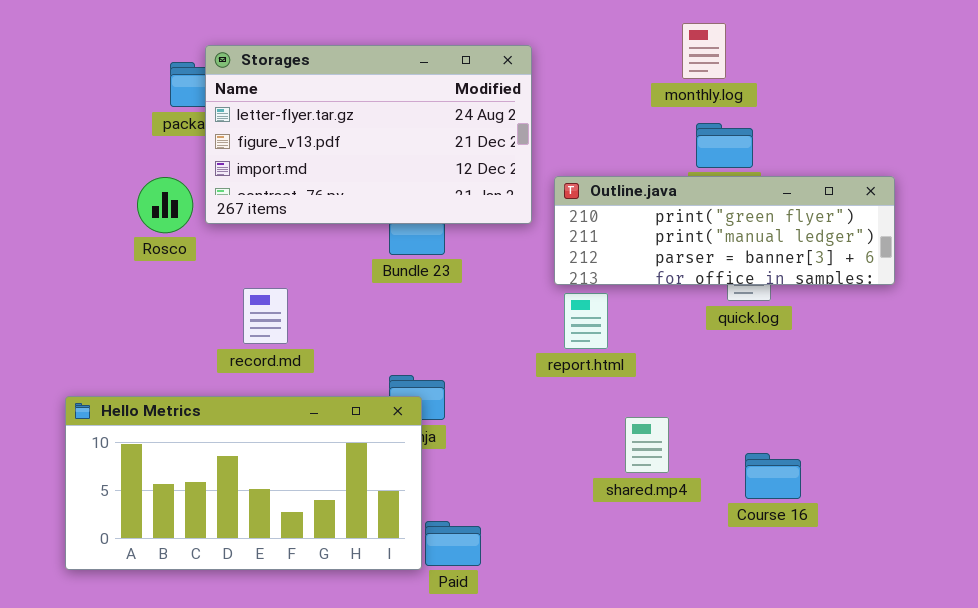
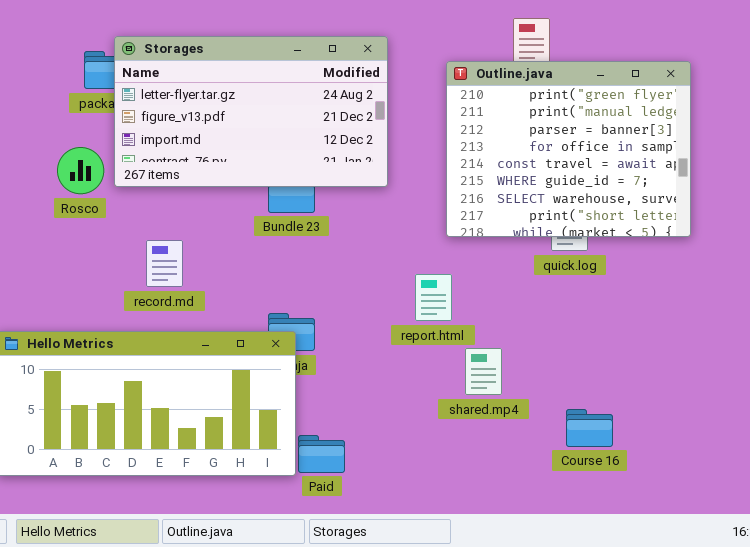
Outline.java: [554,176,895,285] -> [446,61,691,237], resized
report.html: [564,293,608,349] -> [415,274,452,321], moved
Course 16: [745,453,801,499] -> [566,409,613,447], moved

